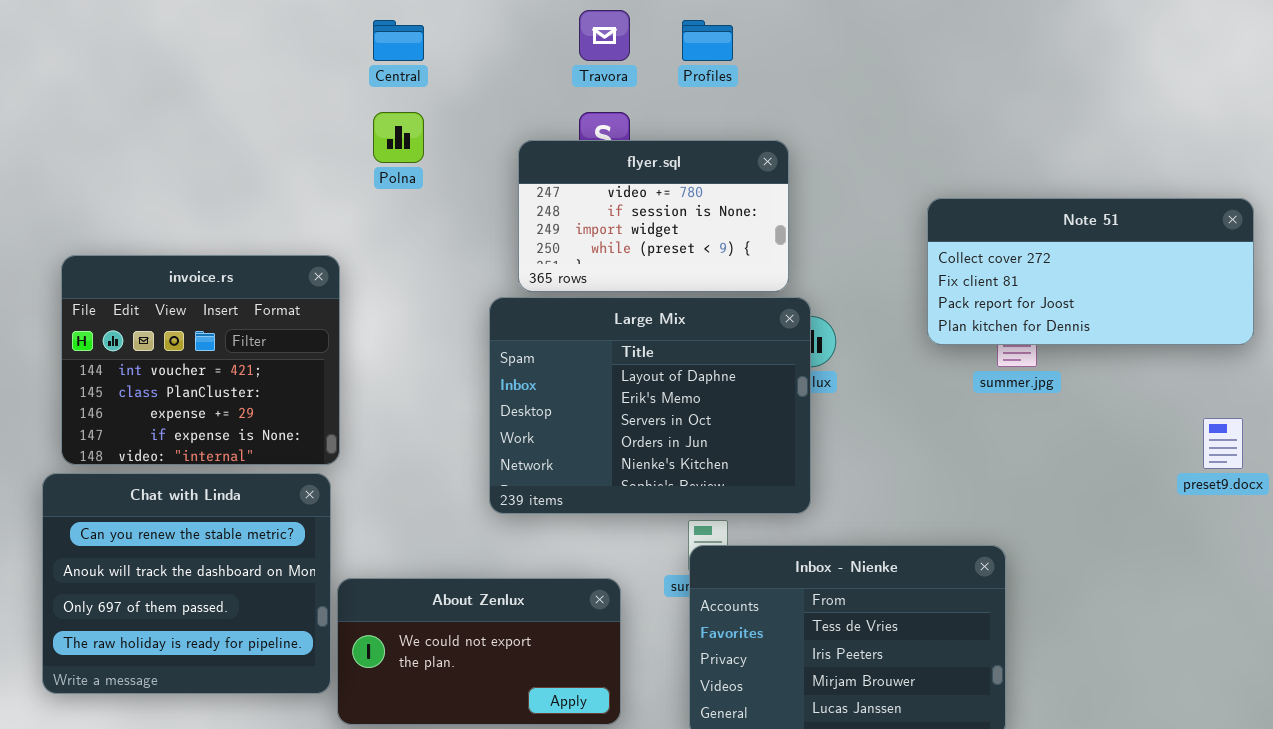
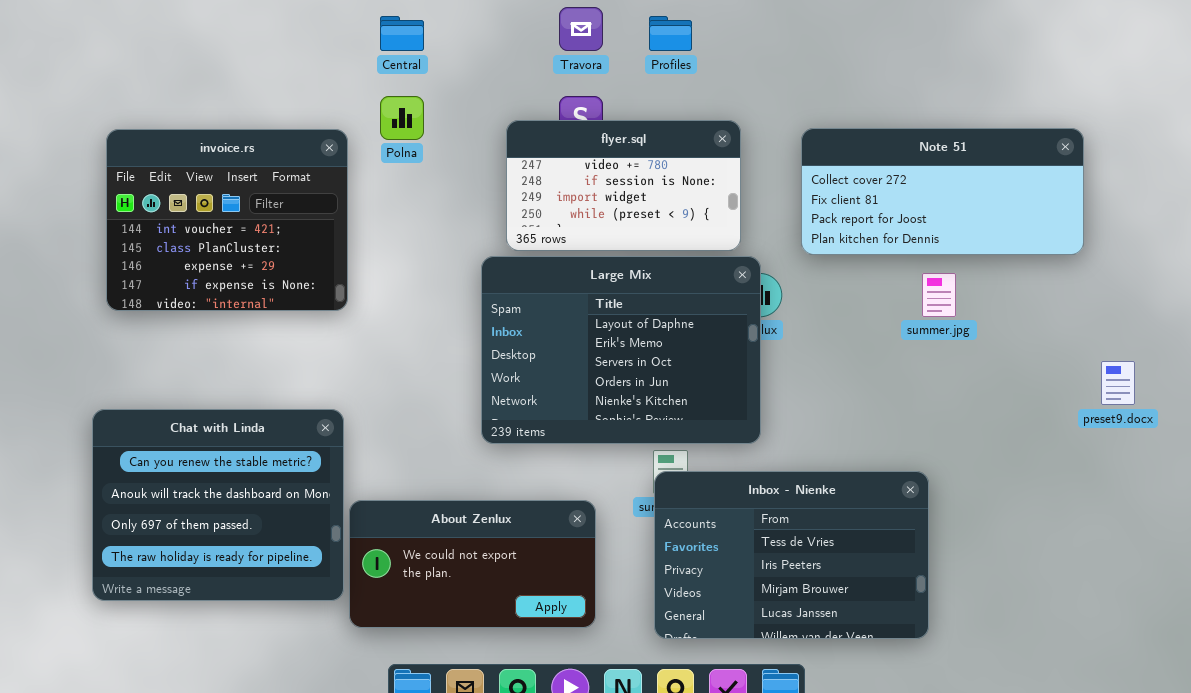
Note 51: [927,198,1254,345] -> [801,128,1084,255], moved
invoice.rs: [61,255,340,465] -> [106,129,348,311], moved

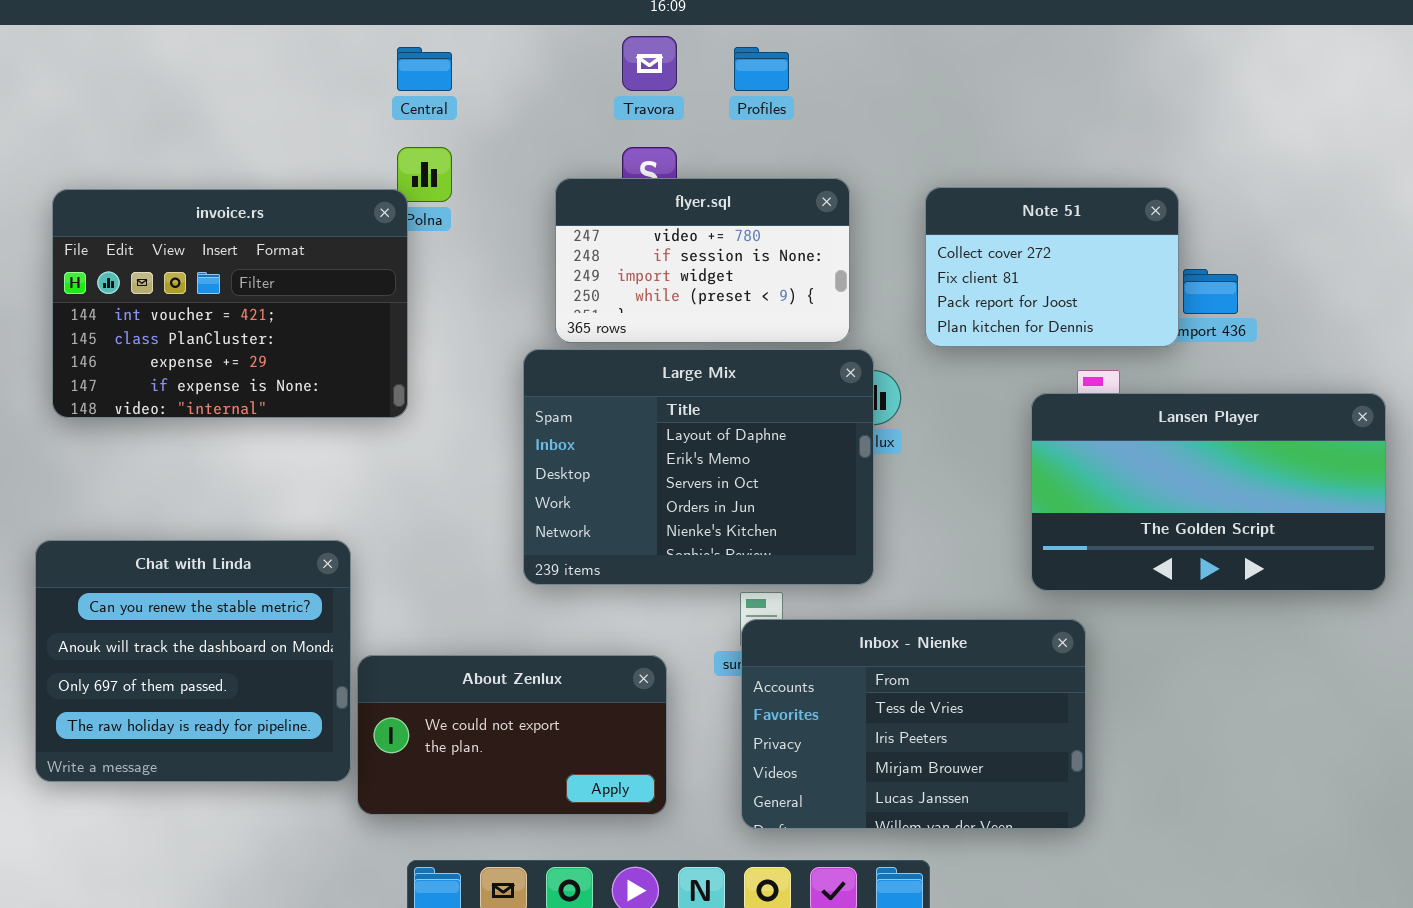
Note 51: [801,128,1084,255] -> [925,187,1179,347], resized
invoice.rs: [106,129,348,311] -> [52,189,408,418], resized
Lansen Player: none -> [1031,393,1386,591], opened

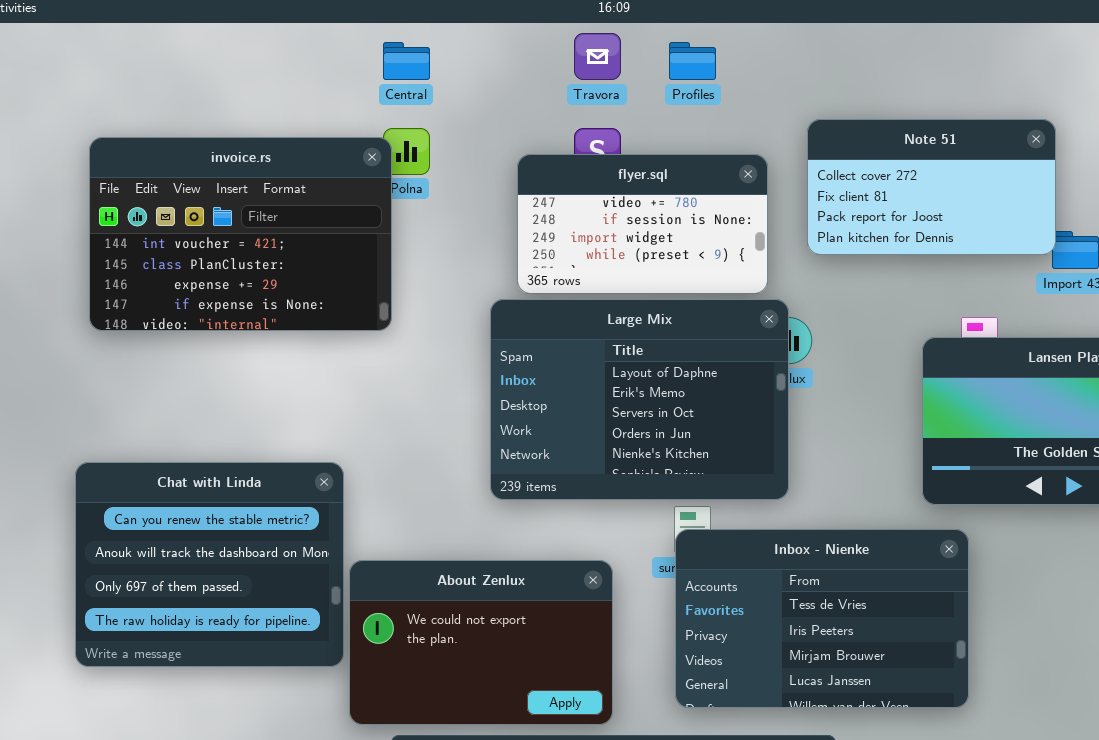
Note 51: [925,187,1179,347] -> [807,119,1056,255], moved, resized
invoice.rs: [52,189,408,418] -> [89,137,392,331], moved
About Zenlux: [357,655,667,815] -> [349,560,613,725], resized

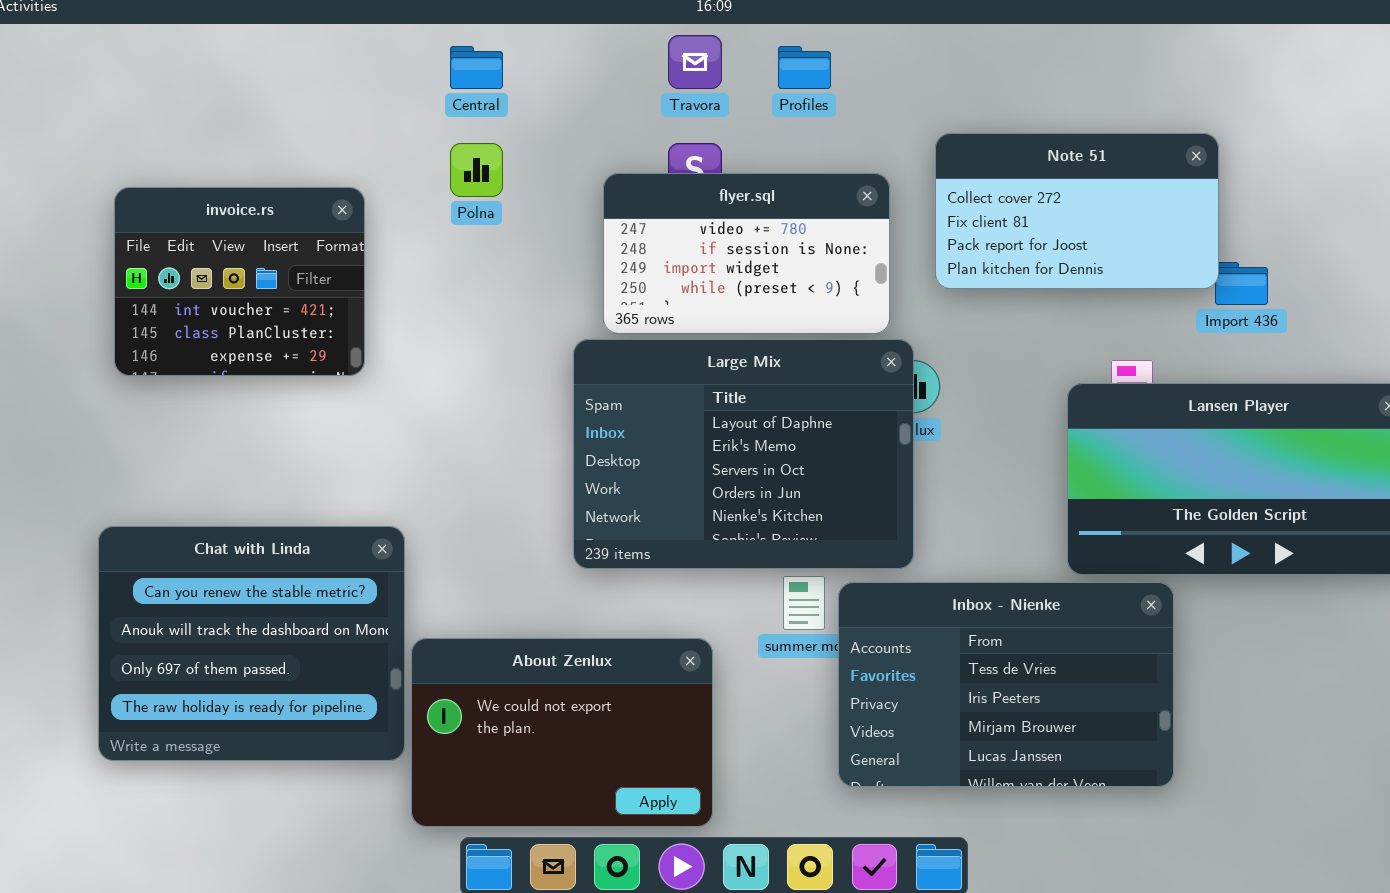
invoice.rs: [89,137,392,331] -> [114,187,365,376], resized
Inbox - Nienke: [675,529,969,708] -> [838,582,1174,787], moved

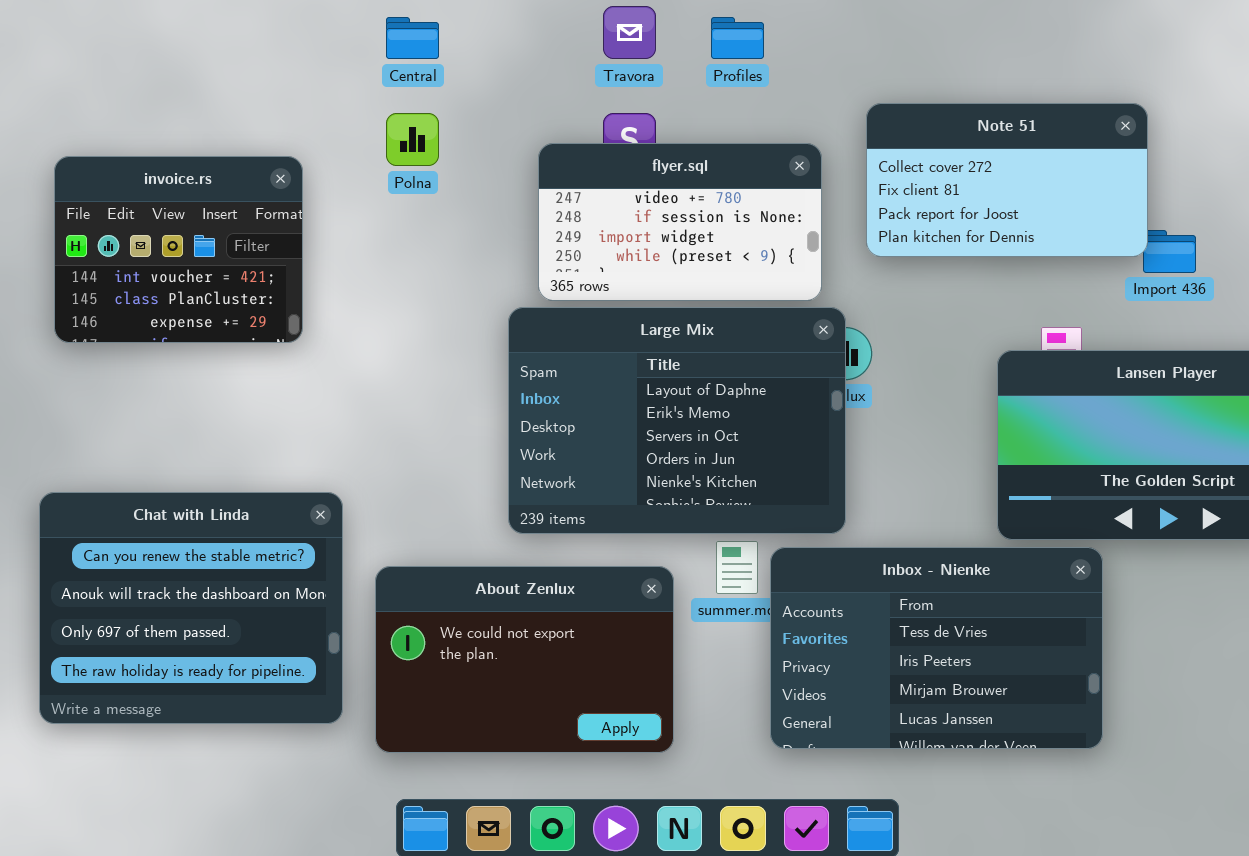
About Zenlux: [411,638,713,827] -> [375,566,674,753], moved

